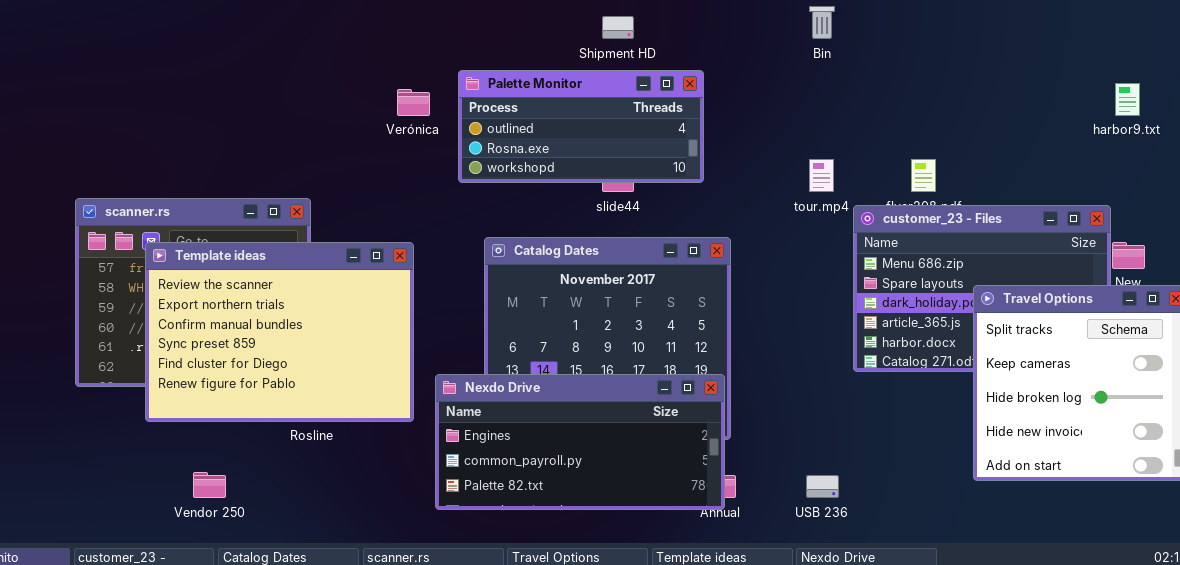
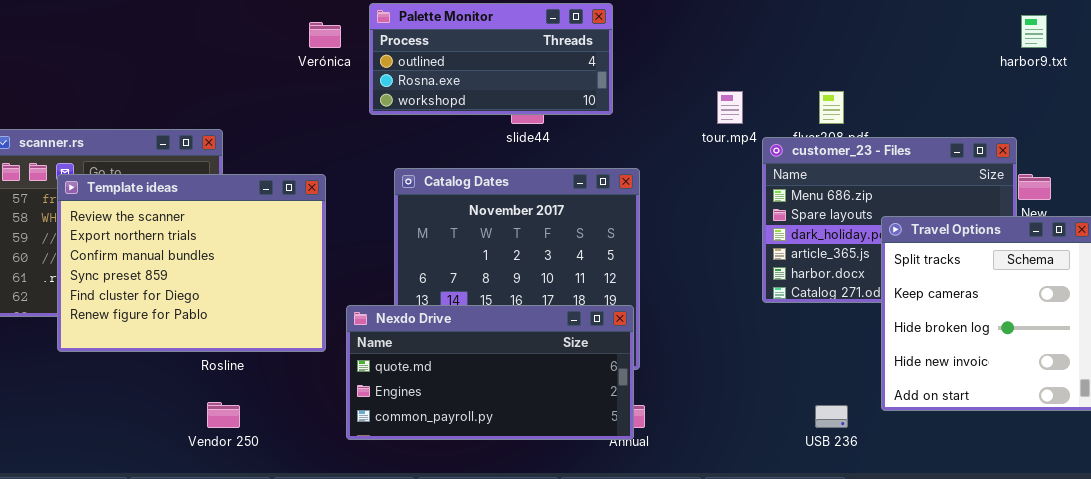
Nexdo Drive: [435,374,725,510] -> [346,305,634,440], scrolled up 1 row
Vendor 250: [193,472,226,498] -> [207,402,240,428], moved
USB 236: [806,475,839,498] -> [815,405,848,428], moved

